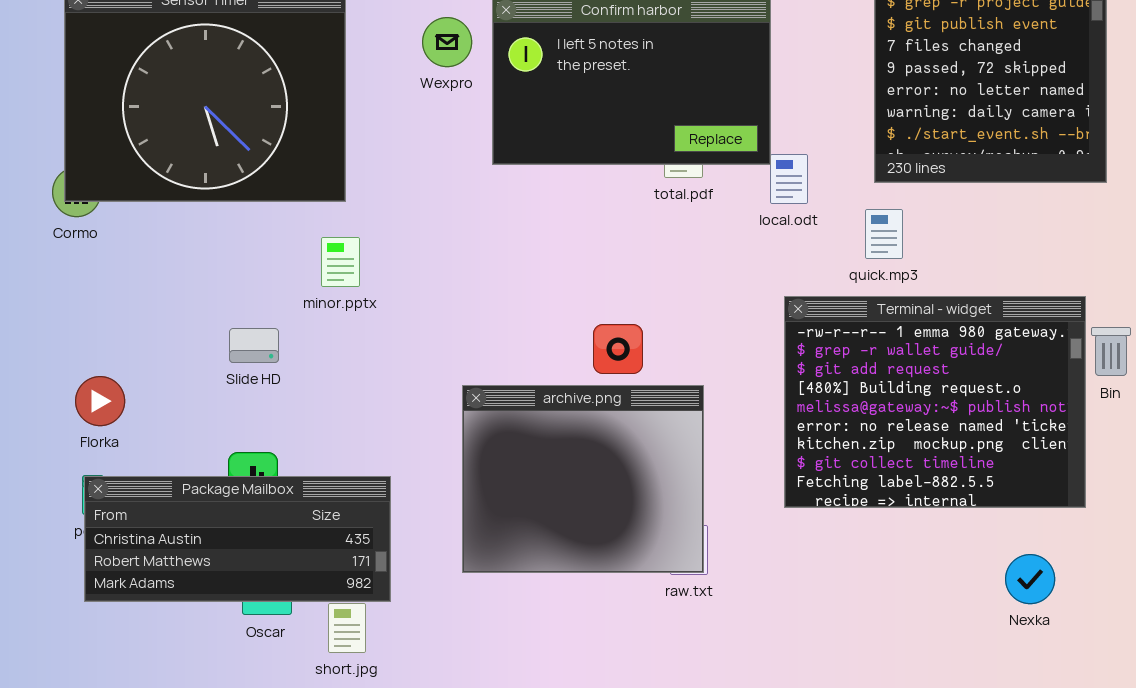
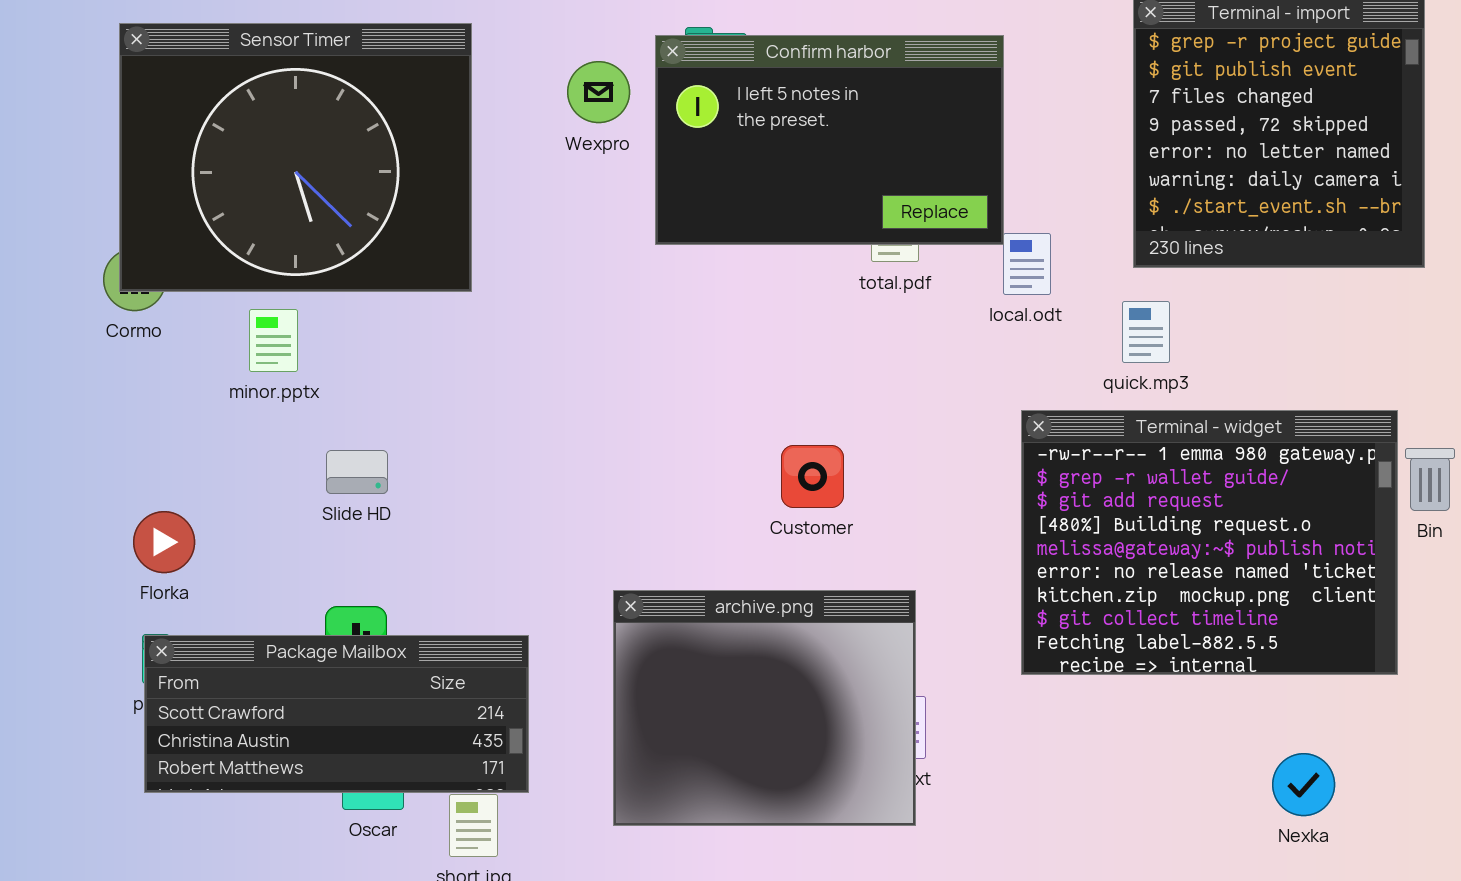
minor.pptx: [321,237,360,287] -> [249,309,298,372], moved
archive.png: [462,385,704,573] -> [613,590,916,826], moved
Package Mailbox: [84,476,391,602] -> [144,635,529,793], scrolled up 1 row
Nexka: [1005,554,1055,604] -> [1272,753,1335,816], moved

